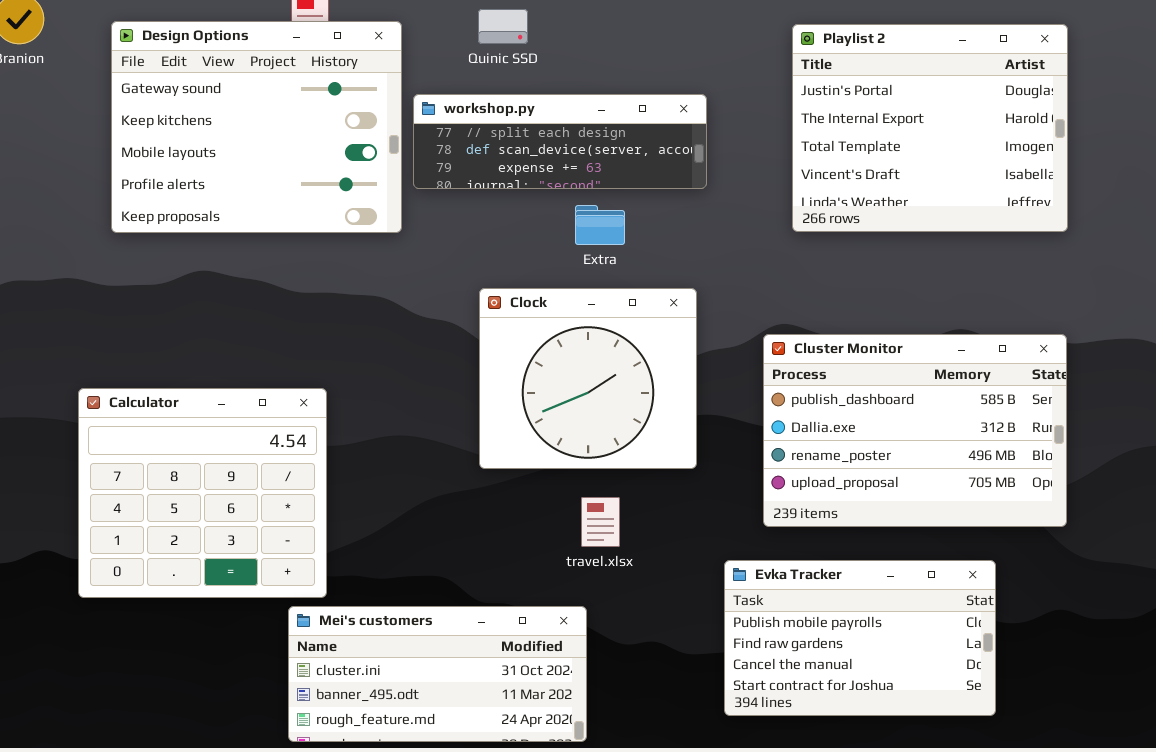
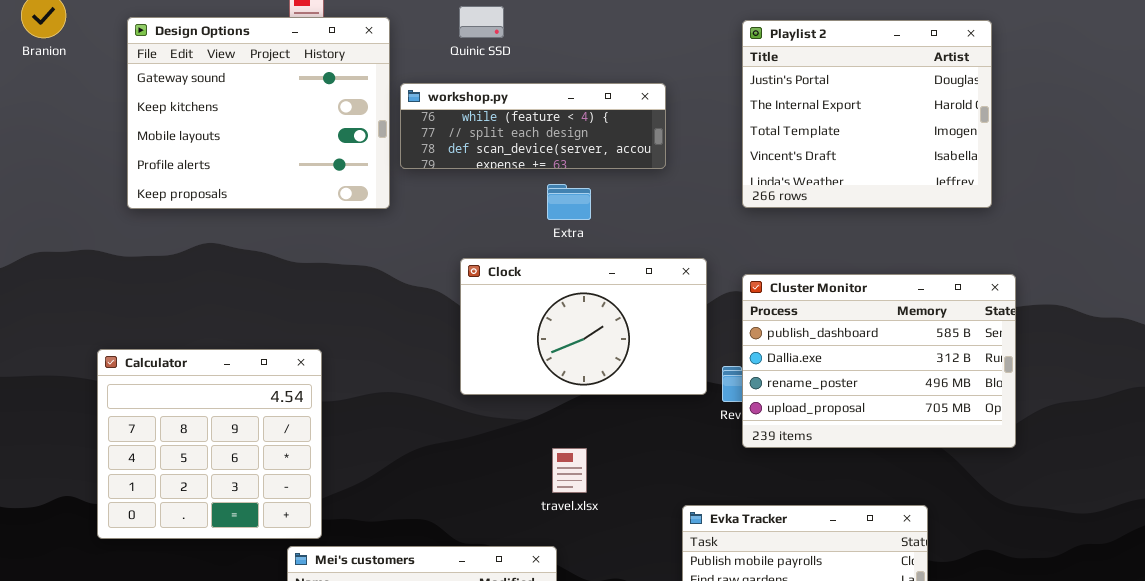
workshop.py: [413,94,707,189] -> [400,83,666,169], scrolled up 1 row
Clock: [479,288,697,469] -> [460,258,707,395], resized
Cluster Monitor: [763,334,1067,527] -> [742,274,1016,448], moved

